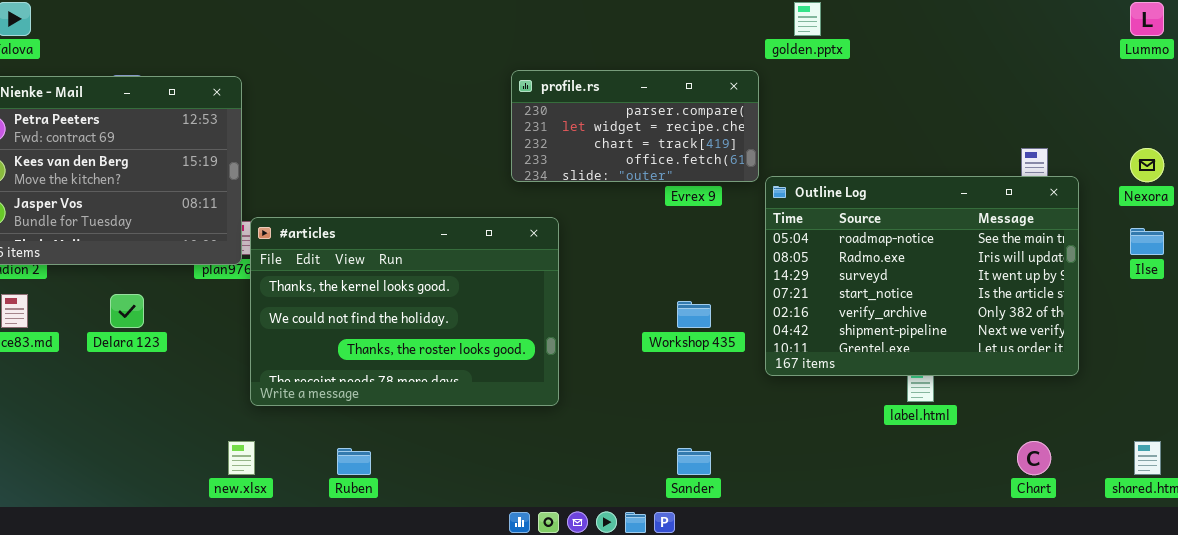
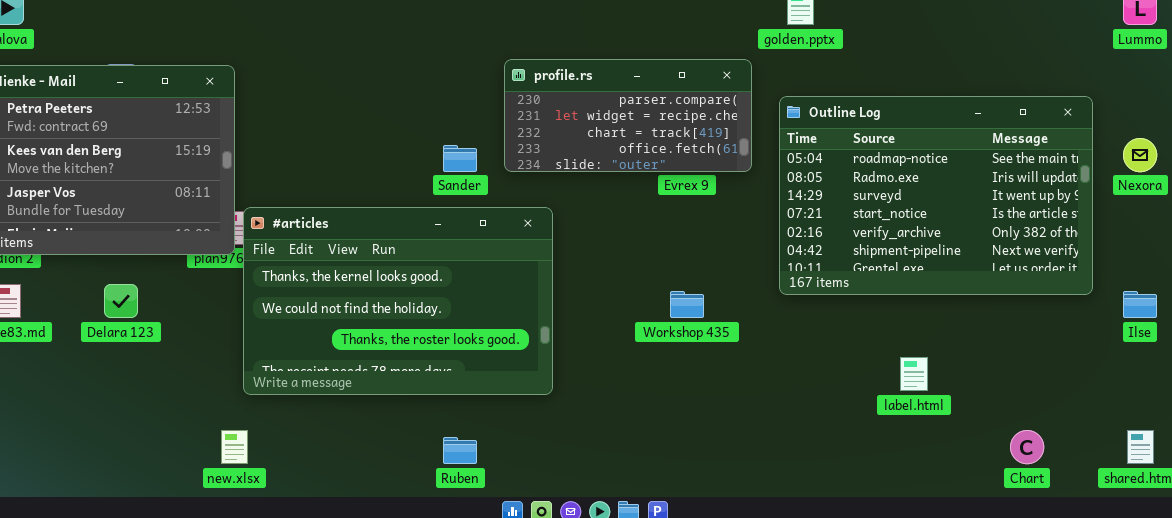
Outline Log: [765,176,1079,376] -> [779,96,1093,295], moved
Ilse: [1130,228,1164,255] -> [1123,291,1157,318], moved
Ruben: [337,448,371,475] -> [443,437,477,464], moved
Sander: [677,448,711,475] -> [443,145,477,172], moved

